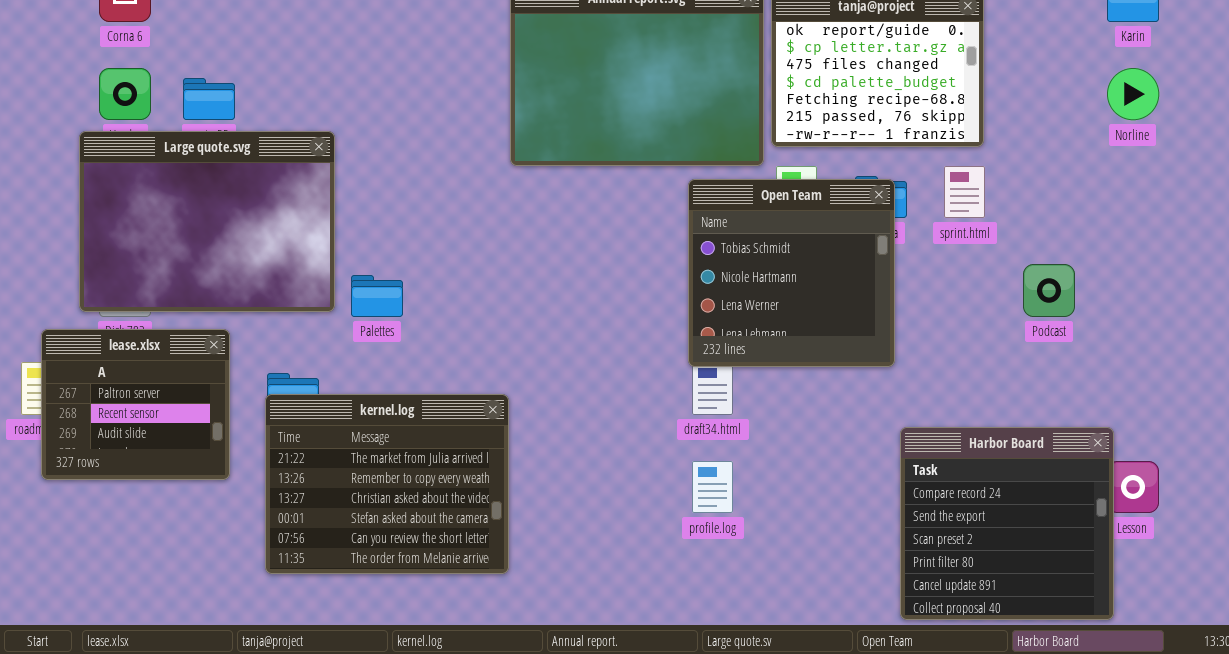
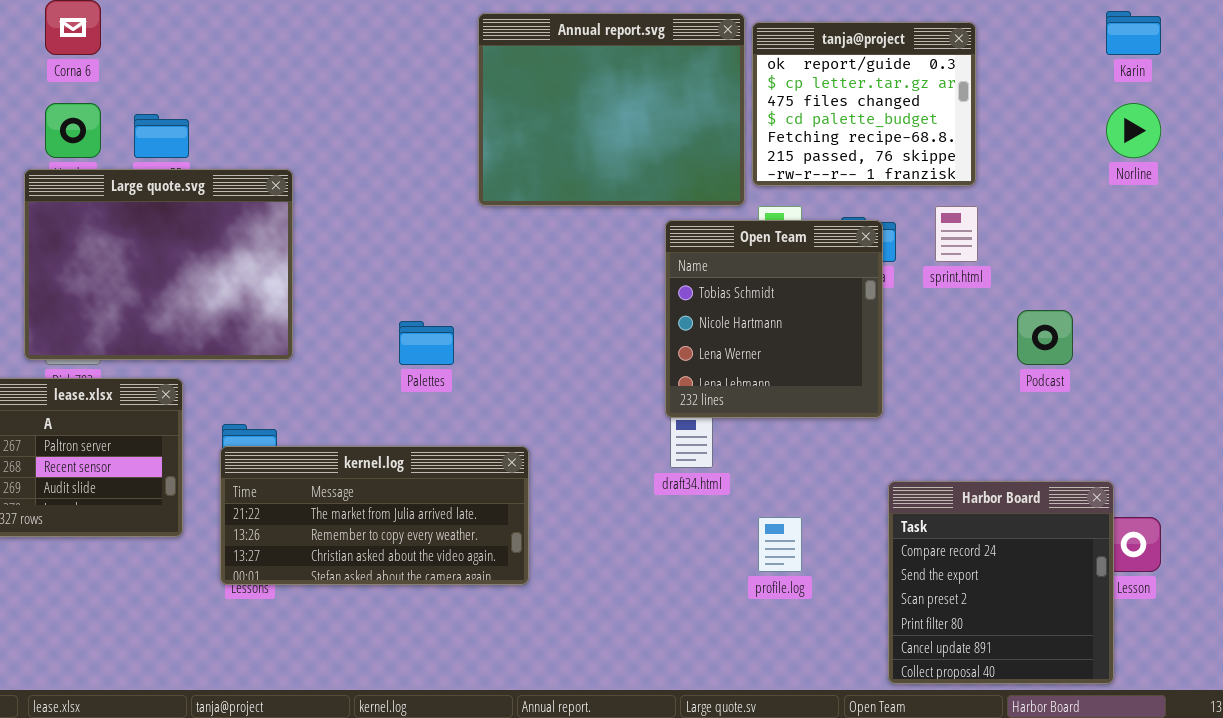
Palettes: [351,275,403,317] -> [399,321,454,365], moved
kernel.log: [265,394,509,574] -> [220,446,529,585], resized
profile.log: [692,461,733,513] -> [758,517,802,572], moved

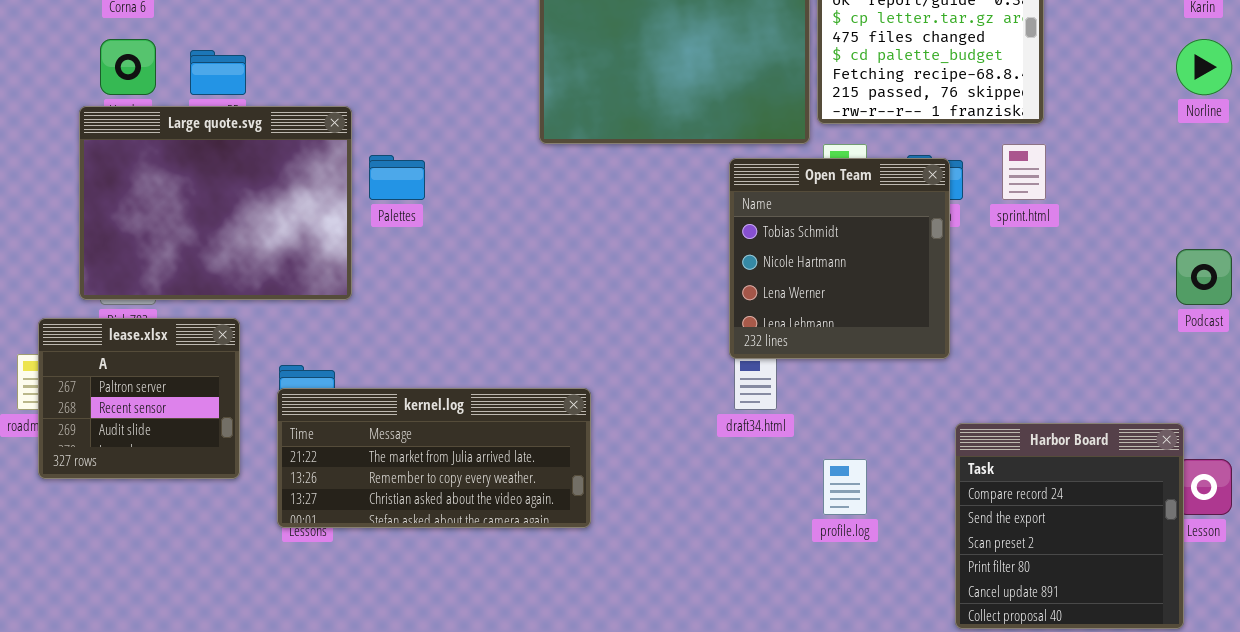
Podcast: [1017,310,1073,365] -> [1176,249,1232,305], moved
Palettes: [399,321,454,365] -> [369,155,425,200], moved

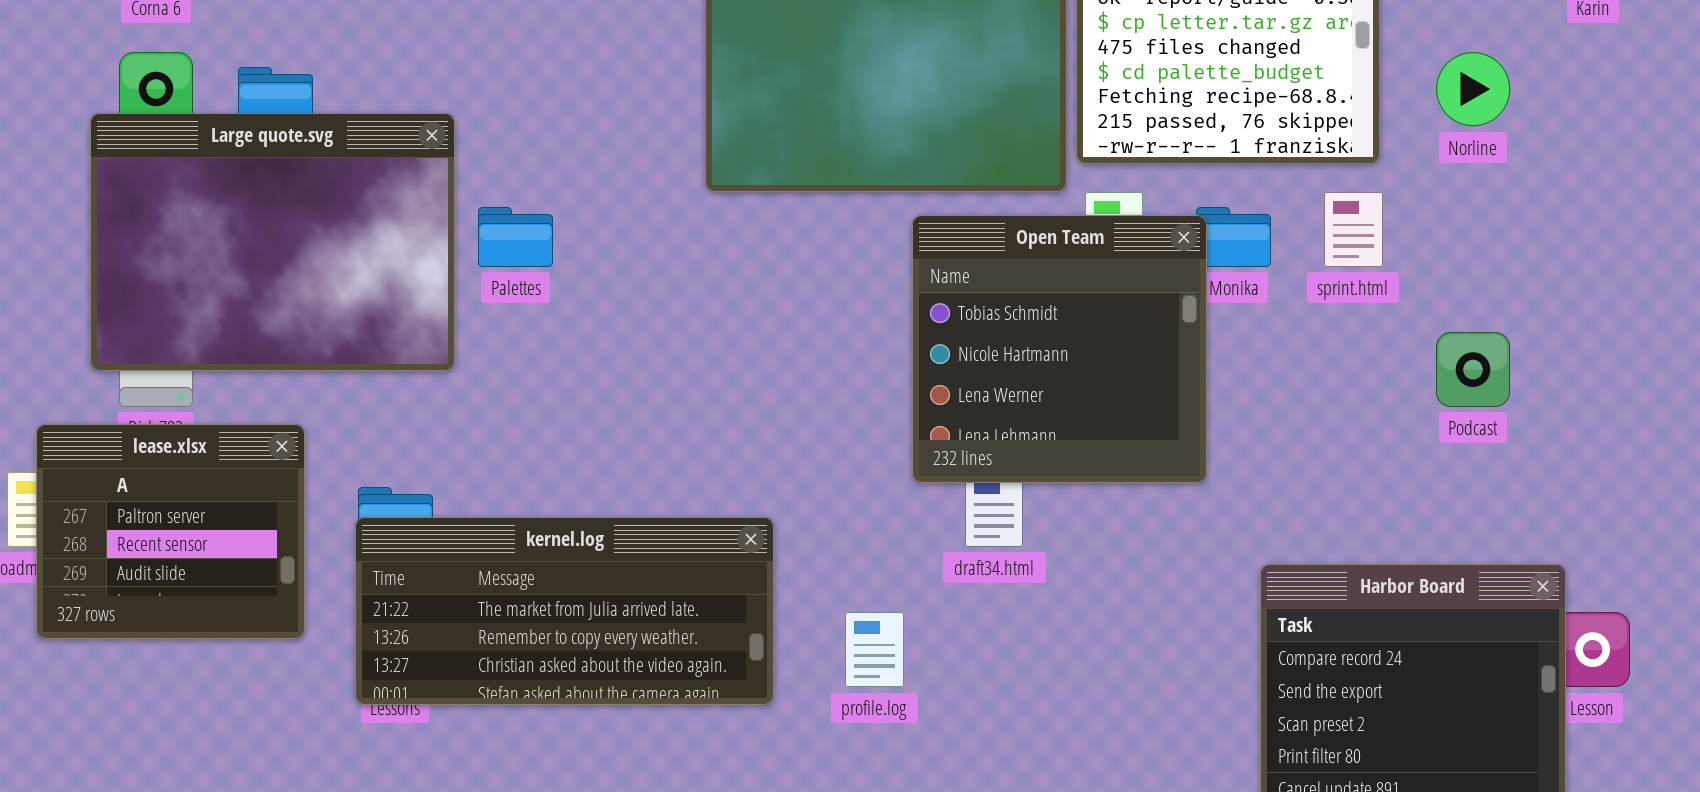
Norline: [1176,39,1232,95] -> [1436,52,1510,126], moved
Large quote.svg: [79,106,352,300] -> [90,113,455,371], moved
Open Team: [729,158,950,359] -> [912,215,1207,483], moved
Podcast: [1176,249,1232,305] -> [1436,332,1510,407], moved
profile.log: [823,459,867,515] -> [845,612,904,687], moved

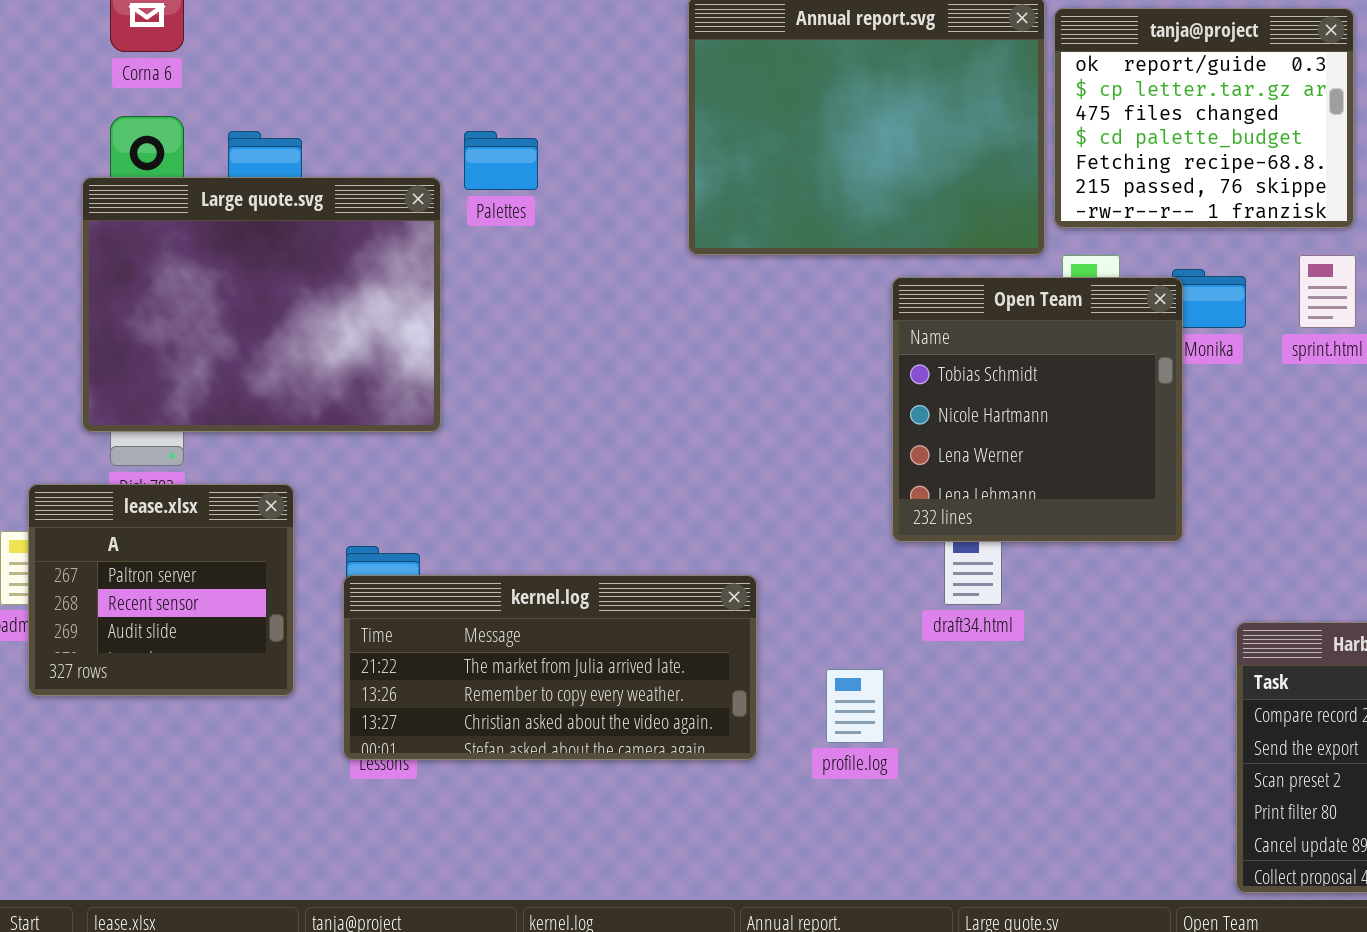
Palettes: [478,207,553,267] -> [464,131,538,190], moved

